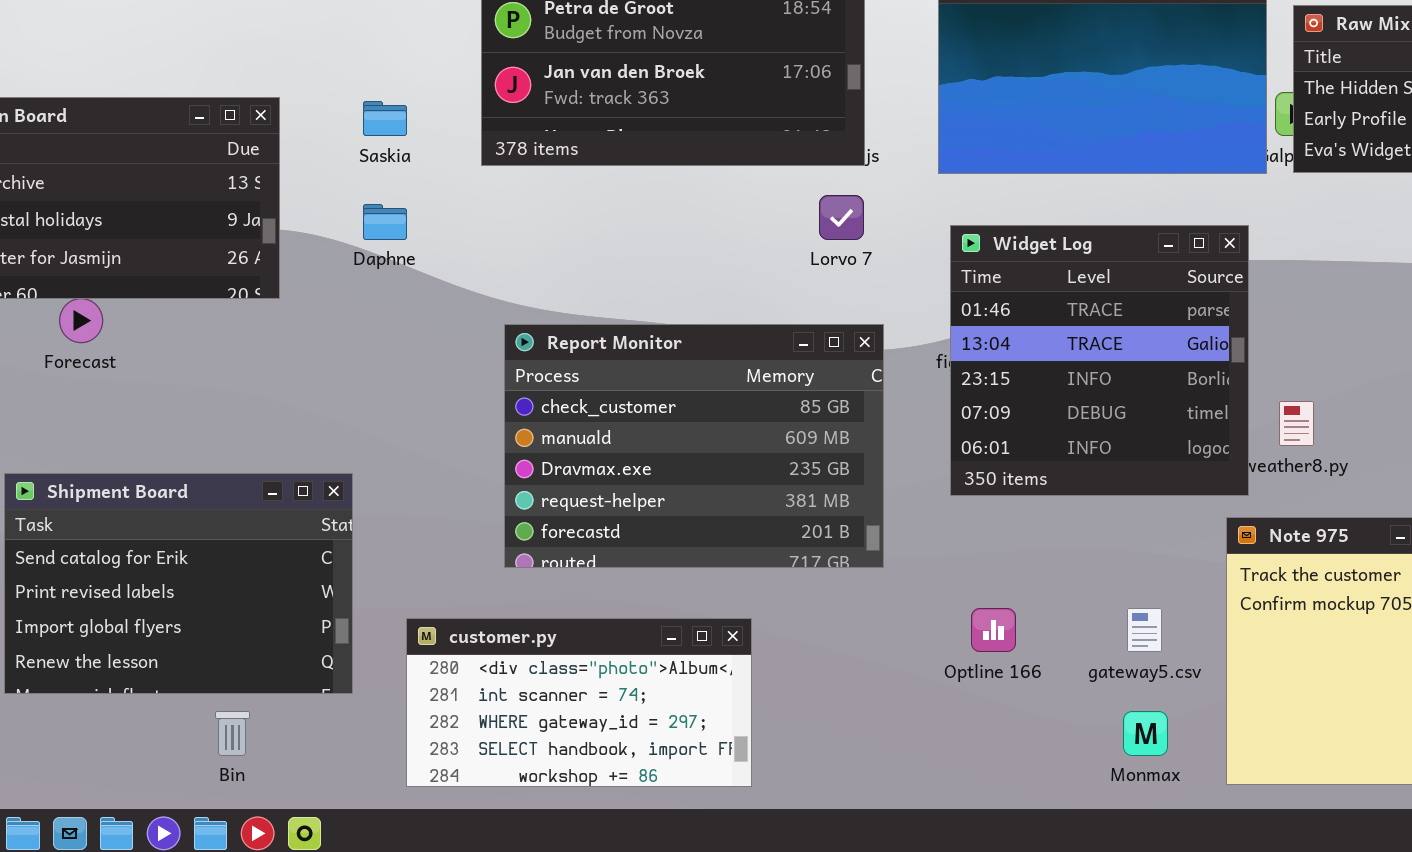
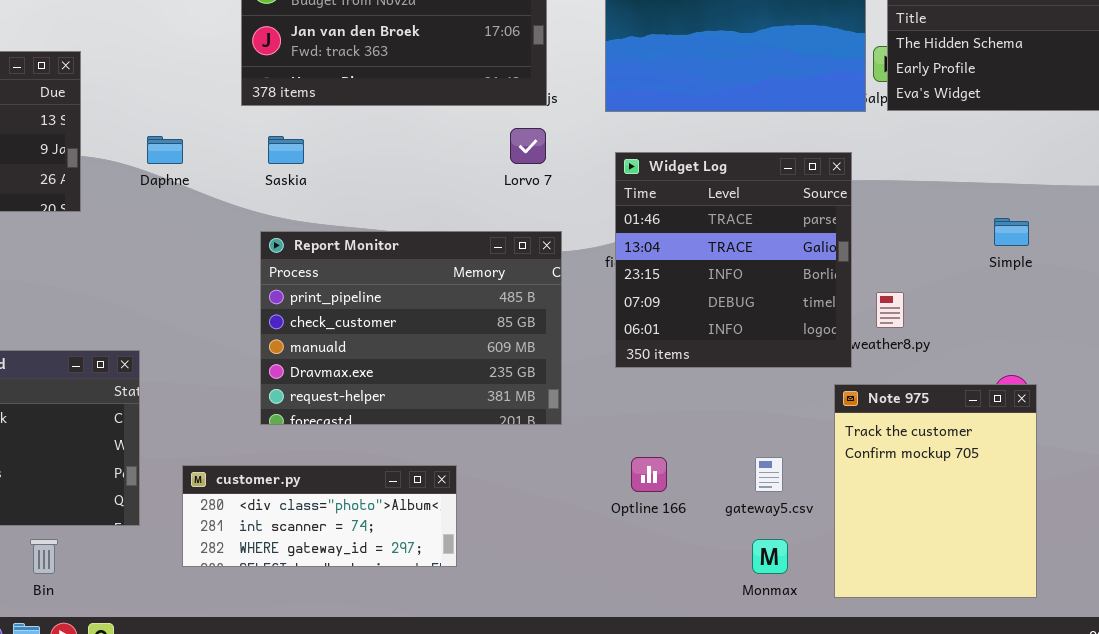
Saskia: [363,101,407,136] -> [268,136,304,164], moved
Report Monitor: [504,324,884,568] -> [260,231,562,425], scrolled up 1 row
customer.py: [406,618,752,787] -> [182,465,457,567], resized

